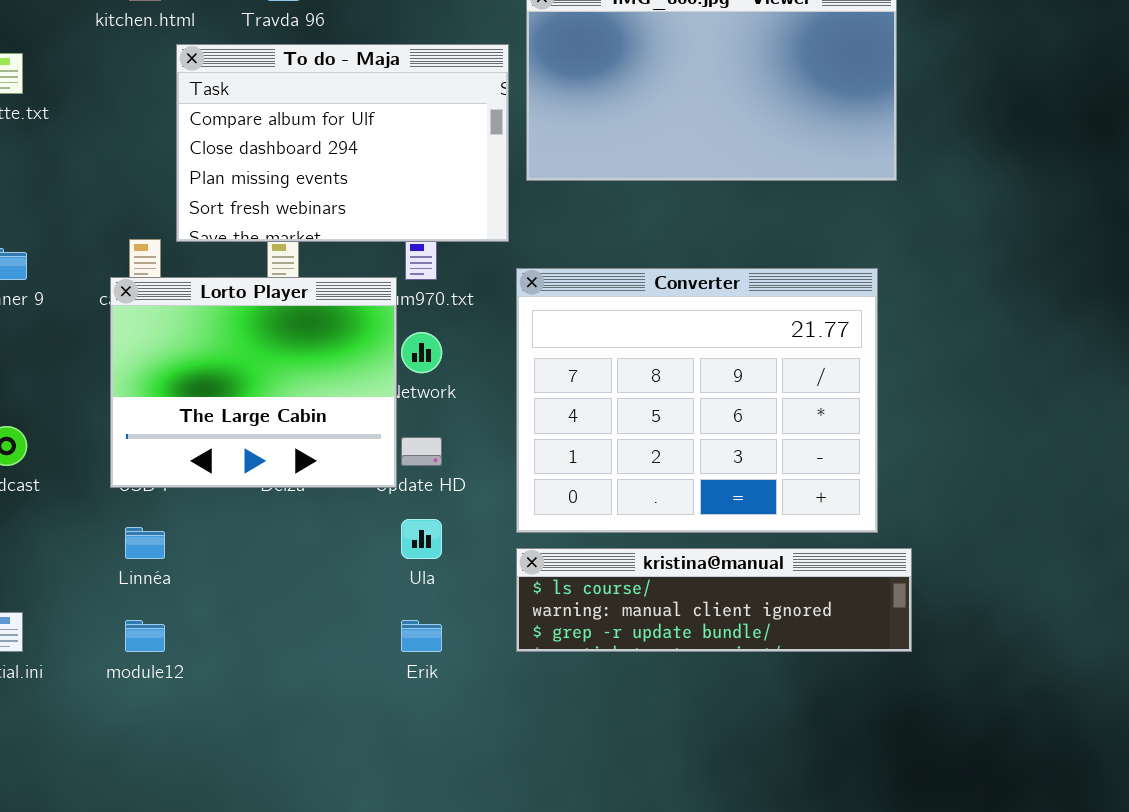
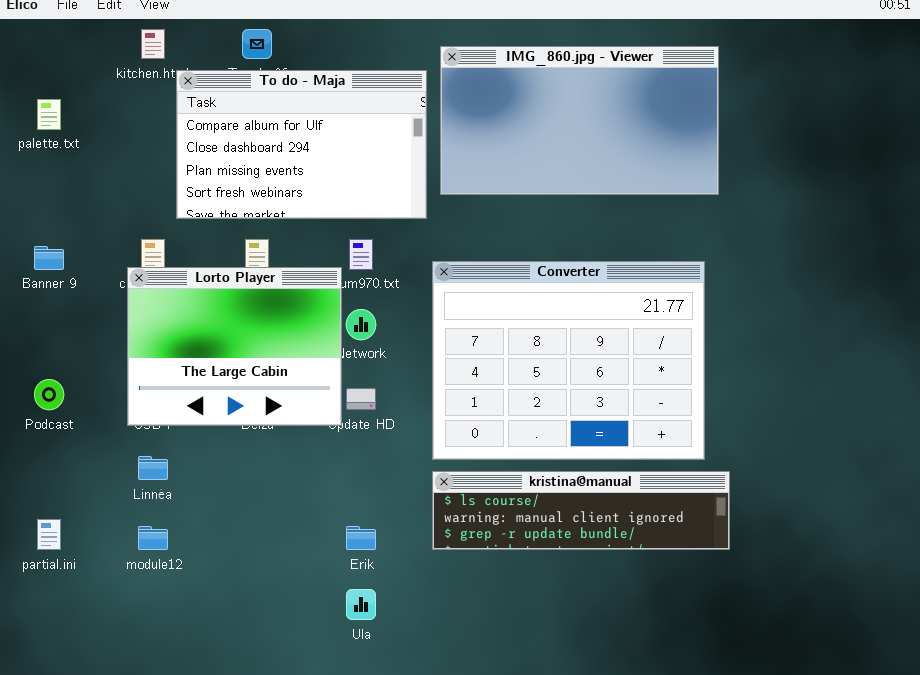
To do - Maja: [176,44,509,242] -> [176,70,427,219], moved
Ula: [401,519,442,559] -> [346,589,376,620], moved

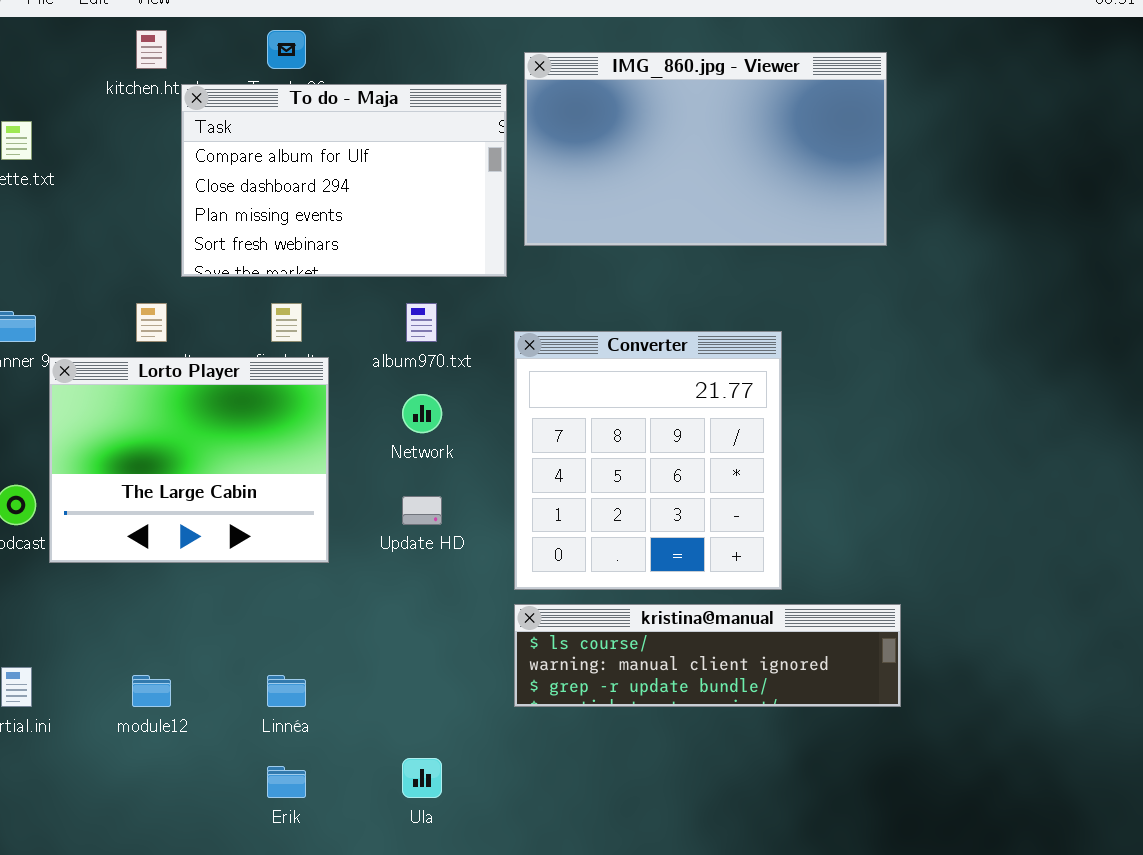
Converter: [432,261,705,460] -> [514,331,782,590], resized
Lorto Player: [127,267,342,426] -> [49,357,329,563], moved
Linnéa: [138,456,168,480] -> [267,675,306,707], moved
Erik: [346,526,376,550] -> [267,766,306,798], moved

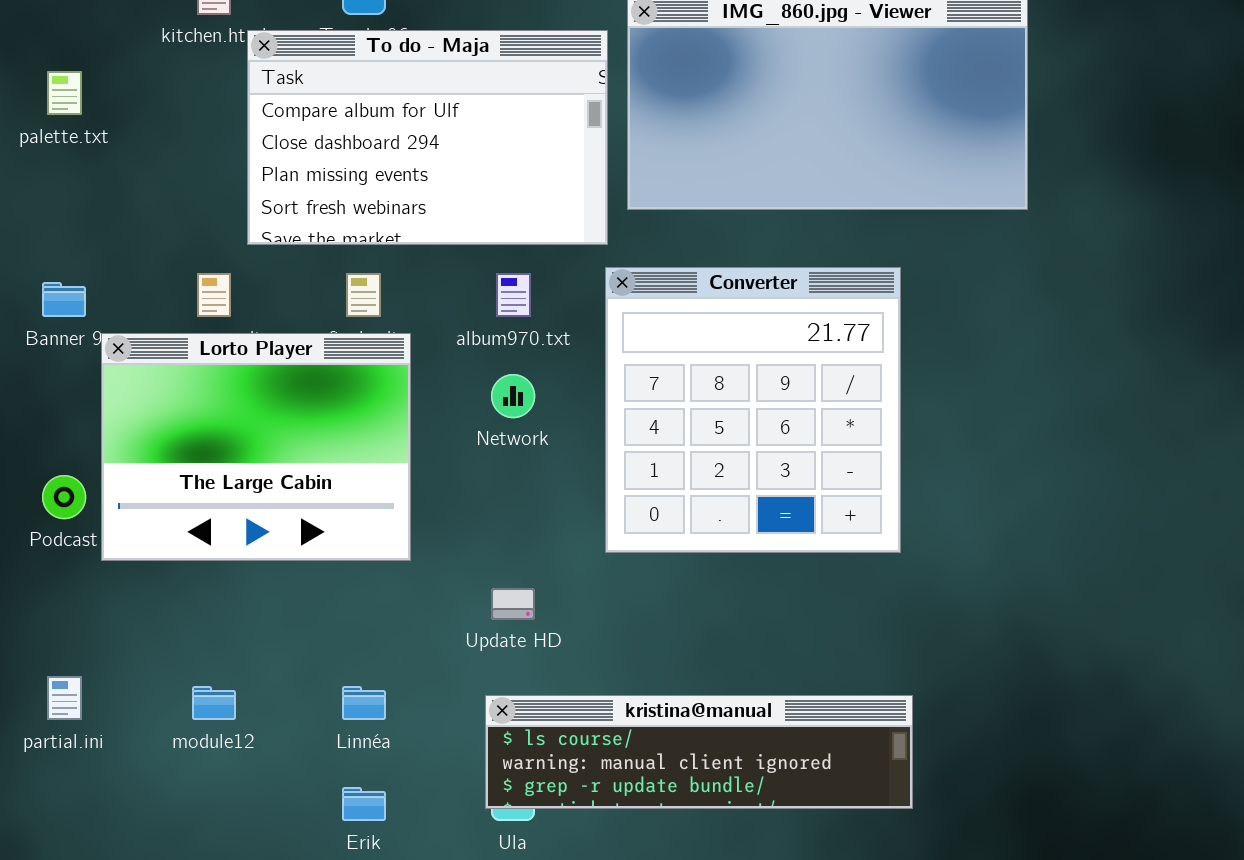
Converter: [514,331,782,590] -> [605,267,901,553], moved
Update HD: [402,496,442,525] -> [491,588,535,620], moved
kristina@manual: [514,604,901,707] -> [485,695,913,809], moved

